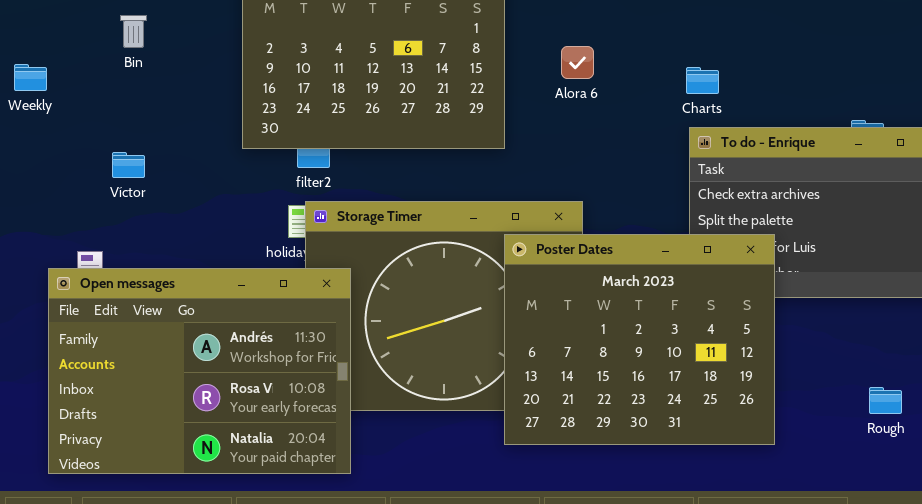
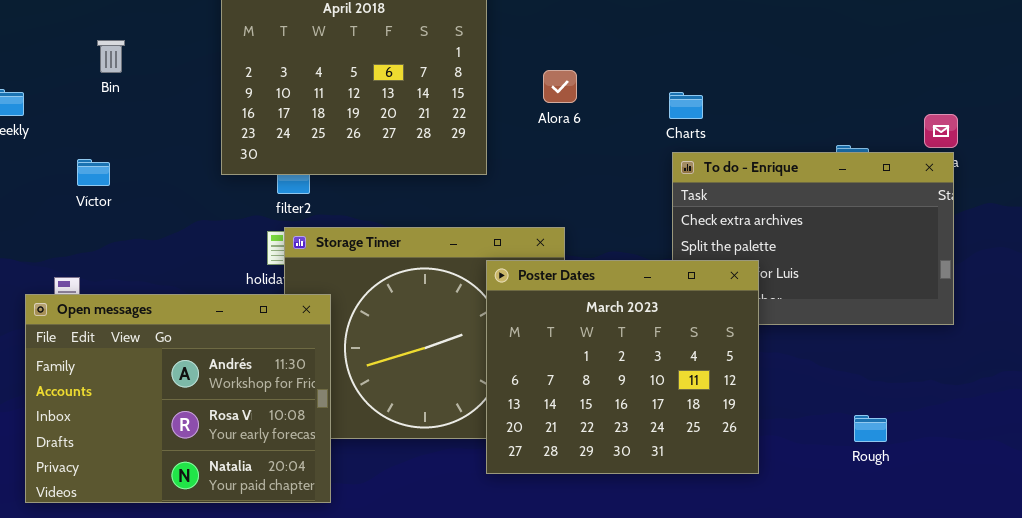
Víctor: [112,152,145,178] -> [77,159,110,186], moved

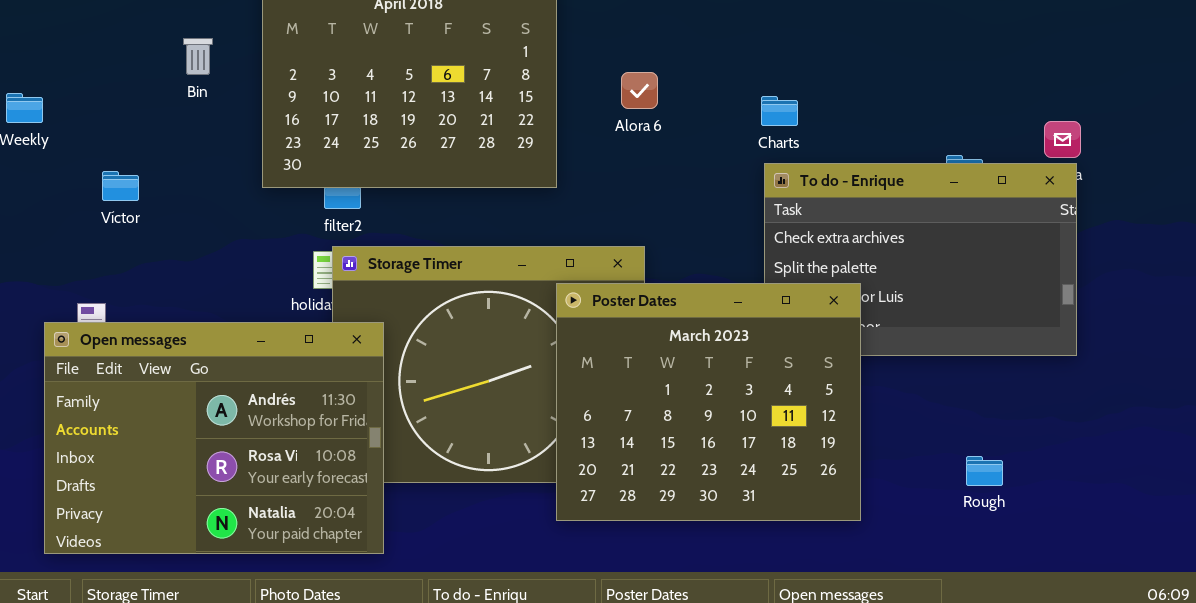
Bin: [97,40,125,73] -> [183,38,213,75], moved

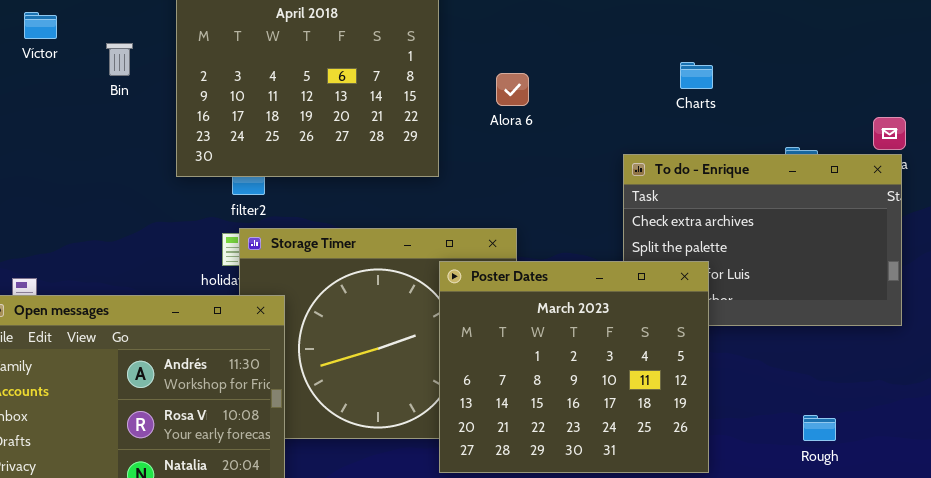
Charts: [761,96,798,126] -> [680,62,713,89], moved
Víctor: [102,171,139,201] -> [24,12,57,39], moved

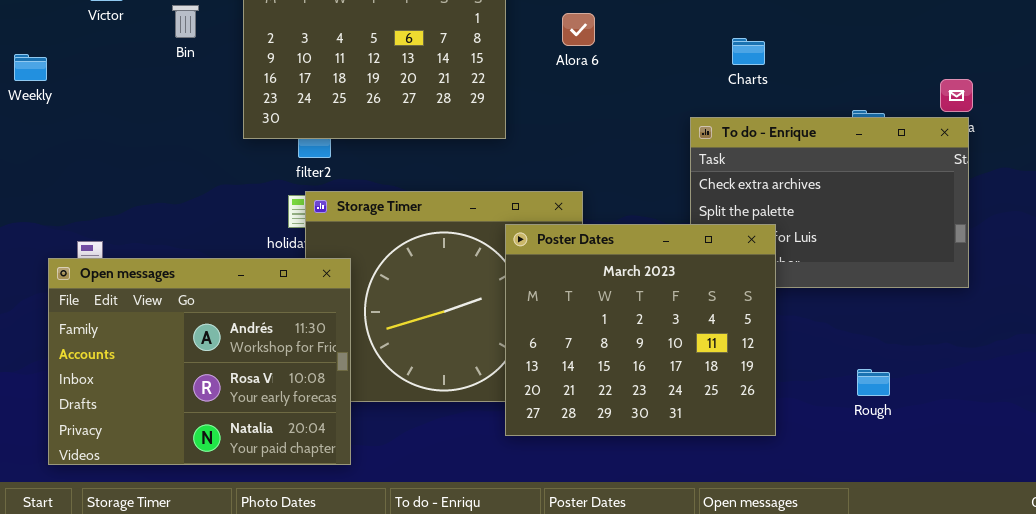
Charts: [680,62,713,89] -> [732,38,765,65], moved
Alora 6: [496,73,529,106] -> [562,13,595,46], moved
Rough: [803,415,836,441] -> [857,369,890,396], moved

